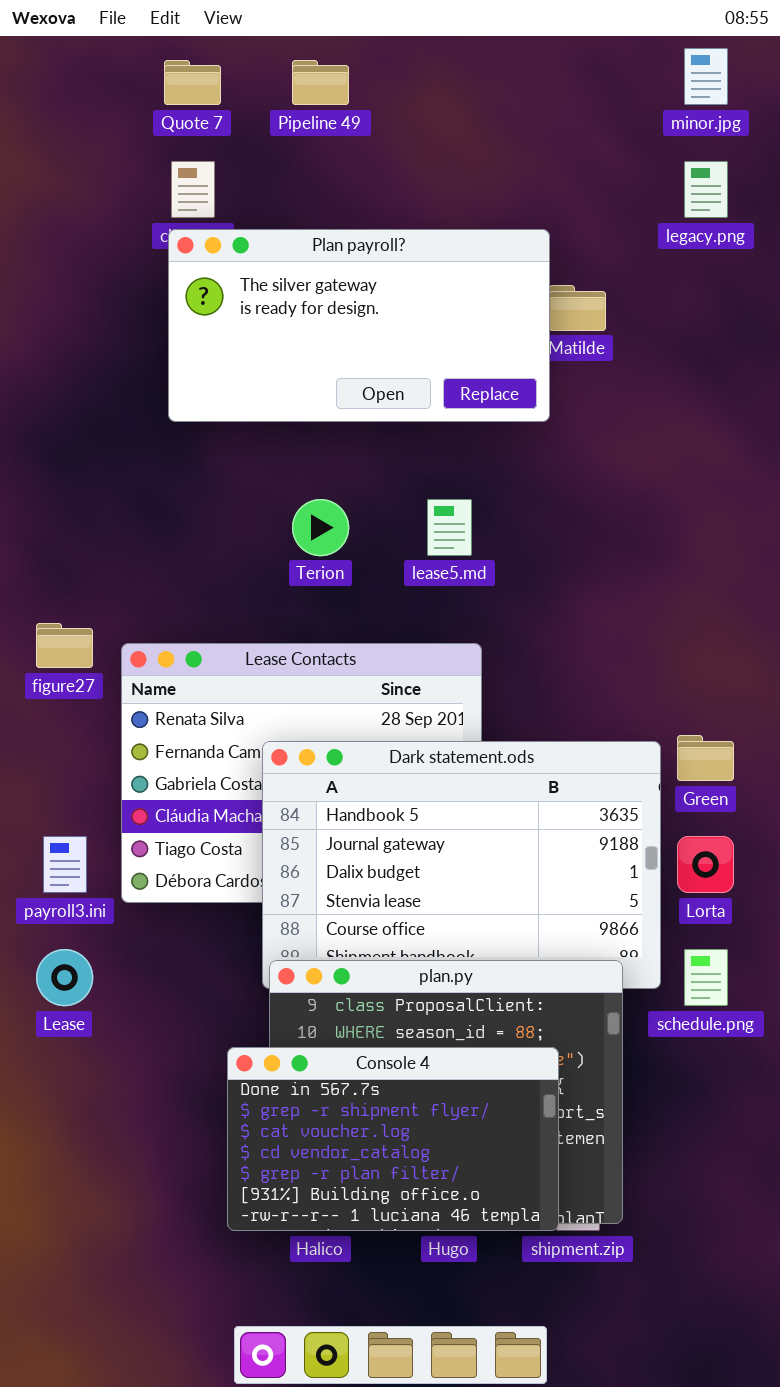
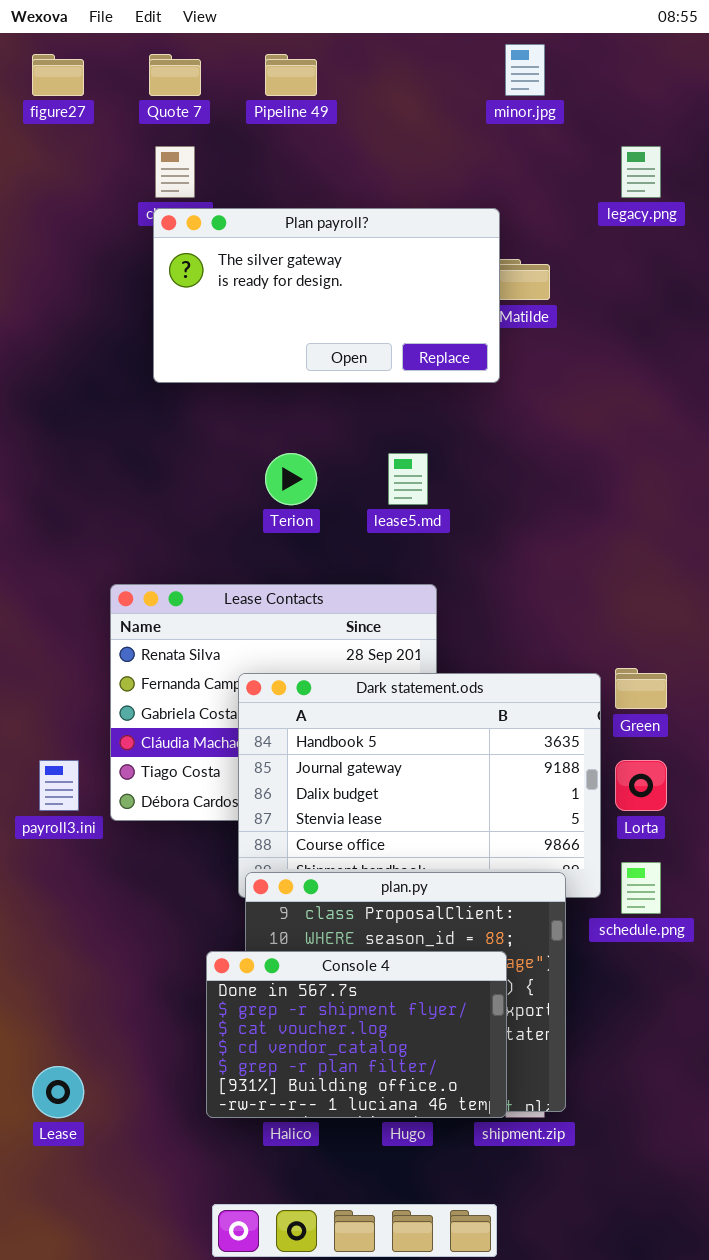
minor.jpg: [684,48,728,105] -> [505,44,545,96], moved
figure27: [36,623,93,668] -> [32,54,84,96], moved
Lease: [36,949,93,1006] -> [32,1066,84,1118], moved

